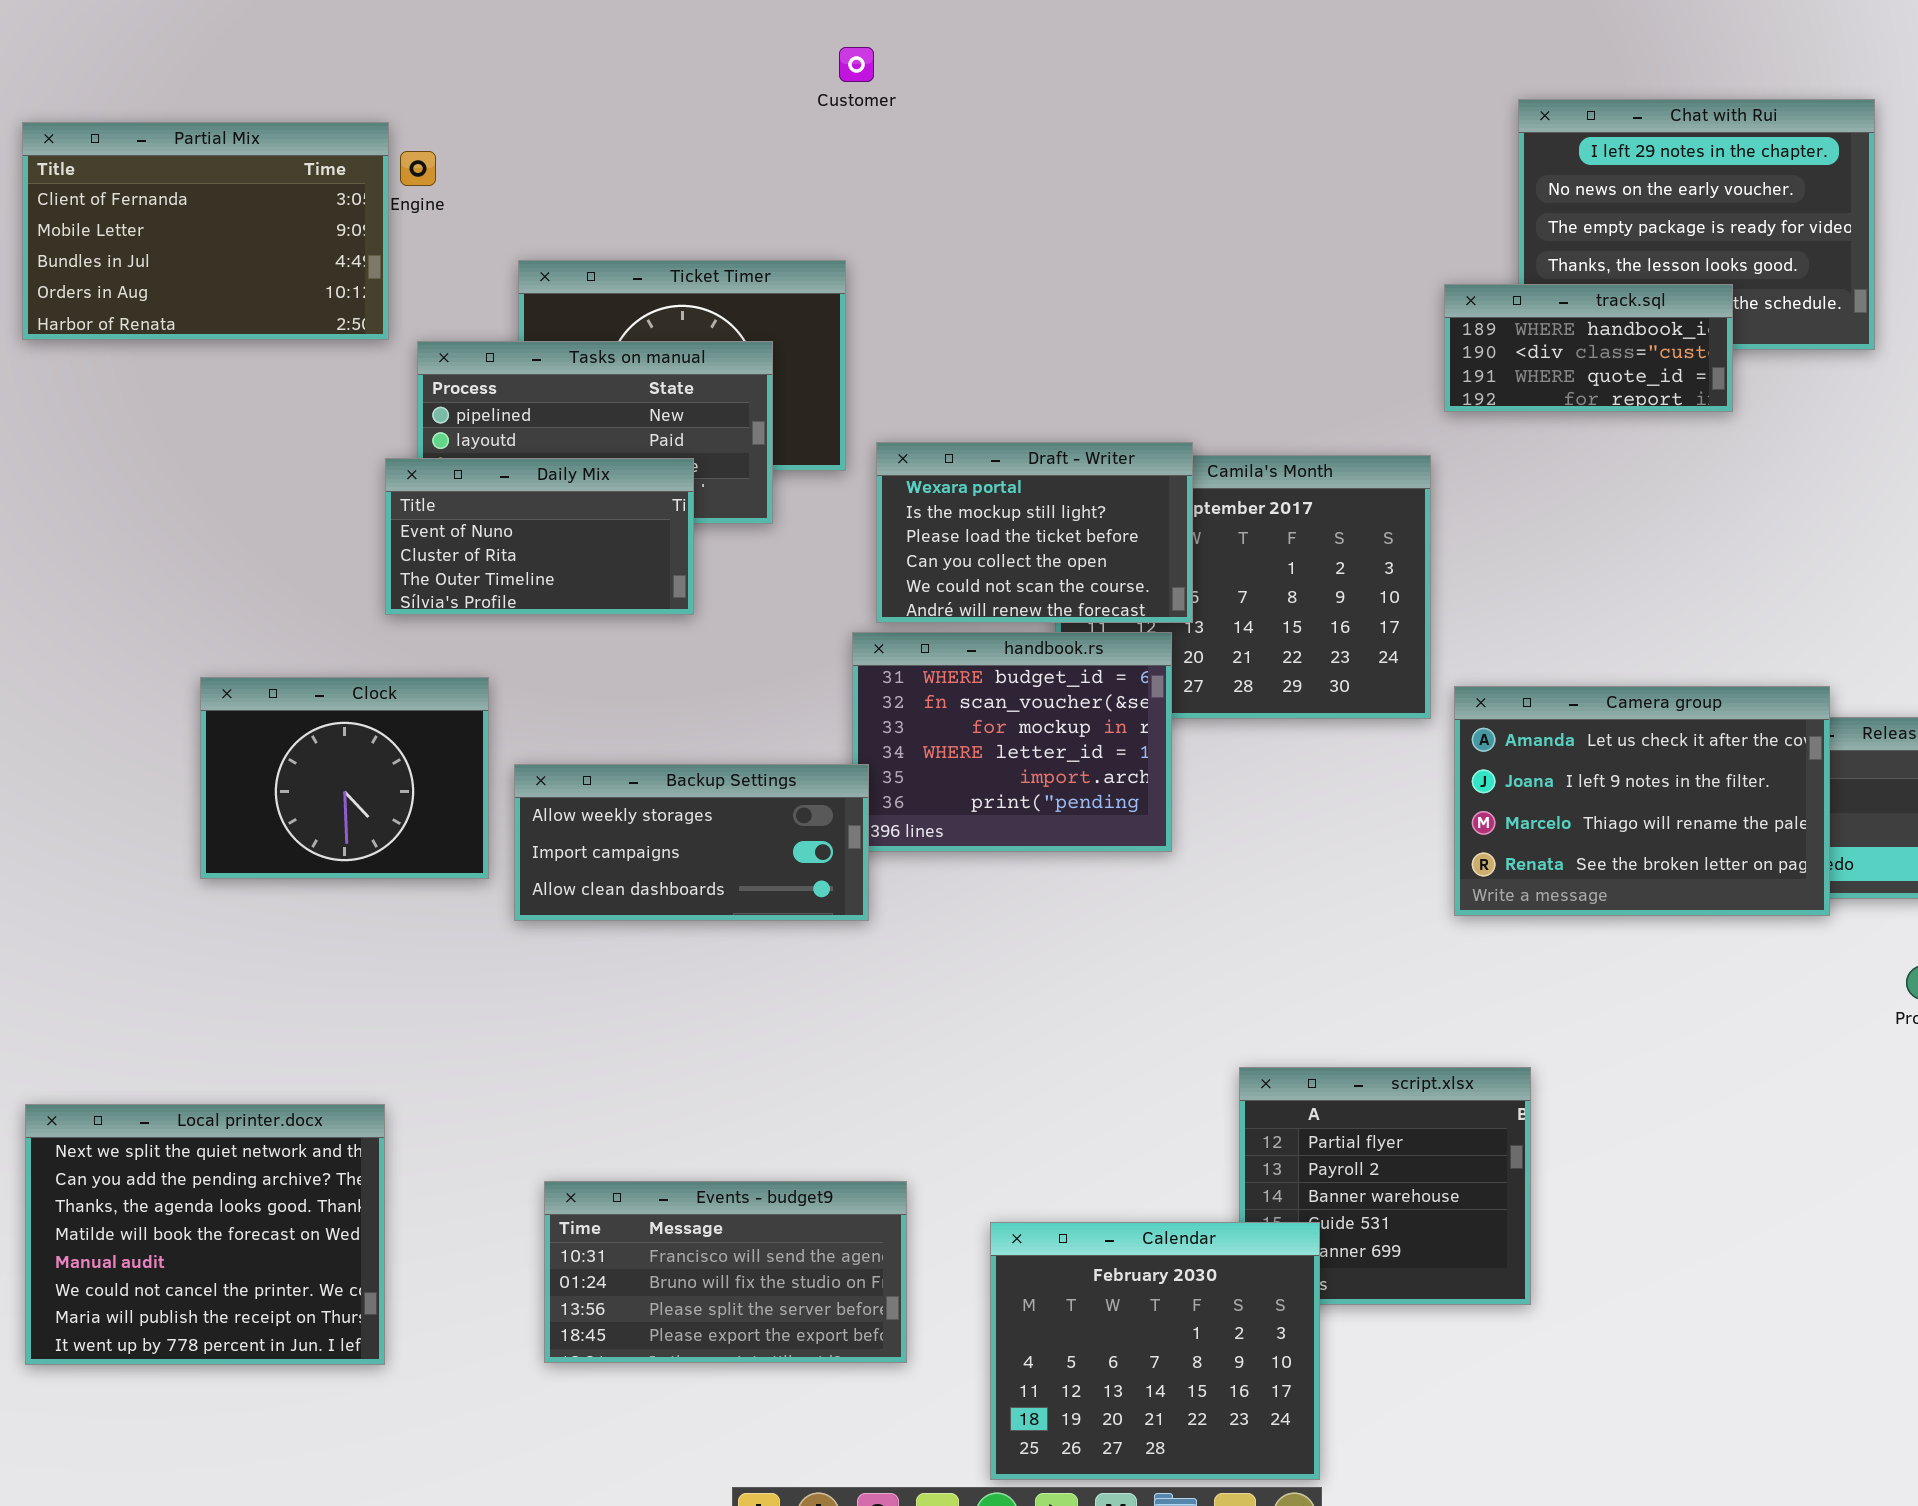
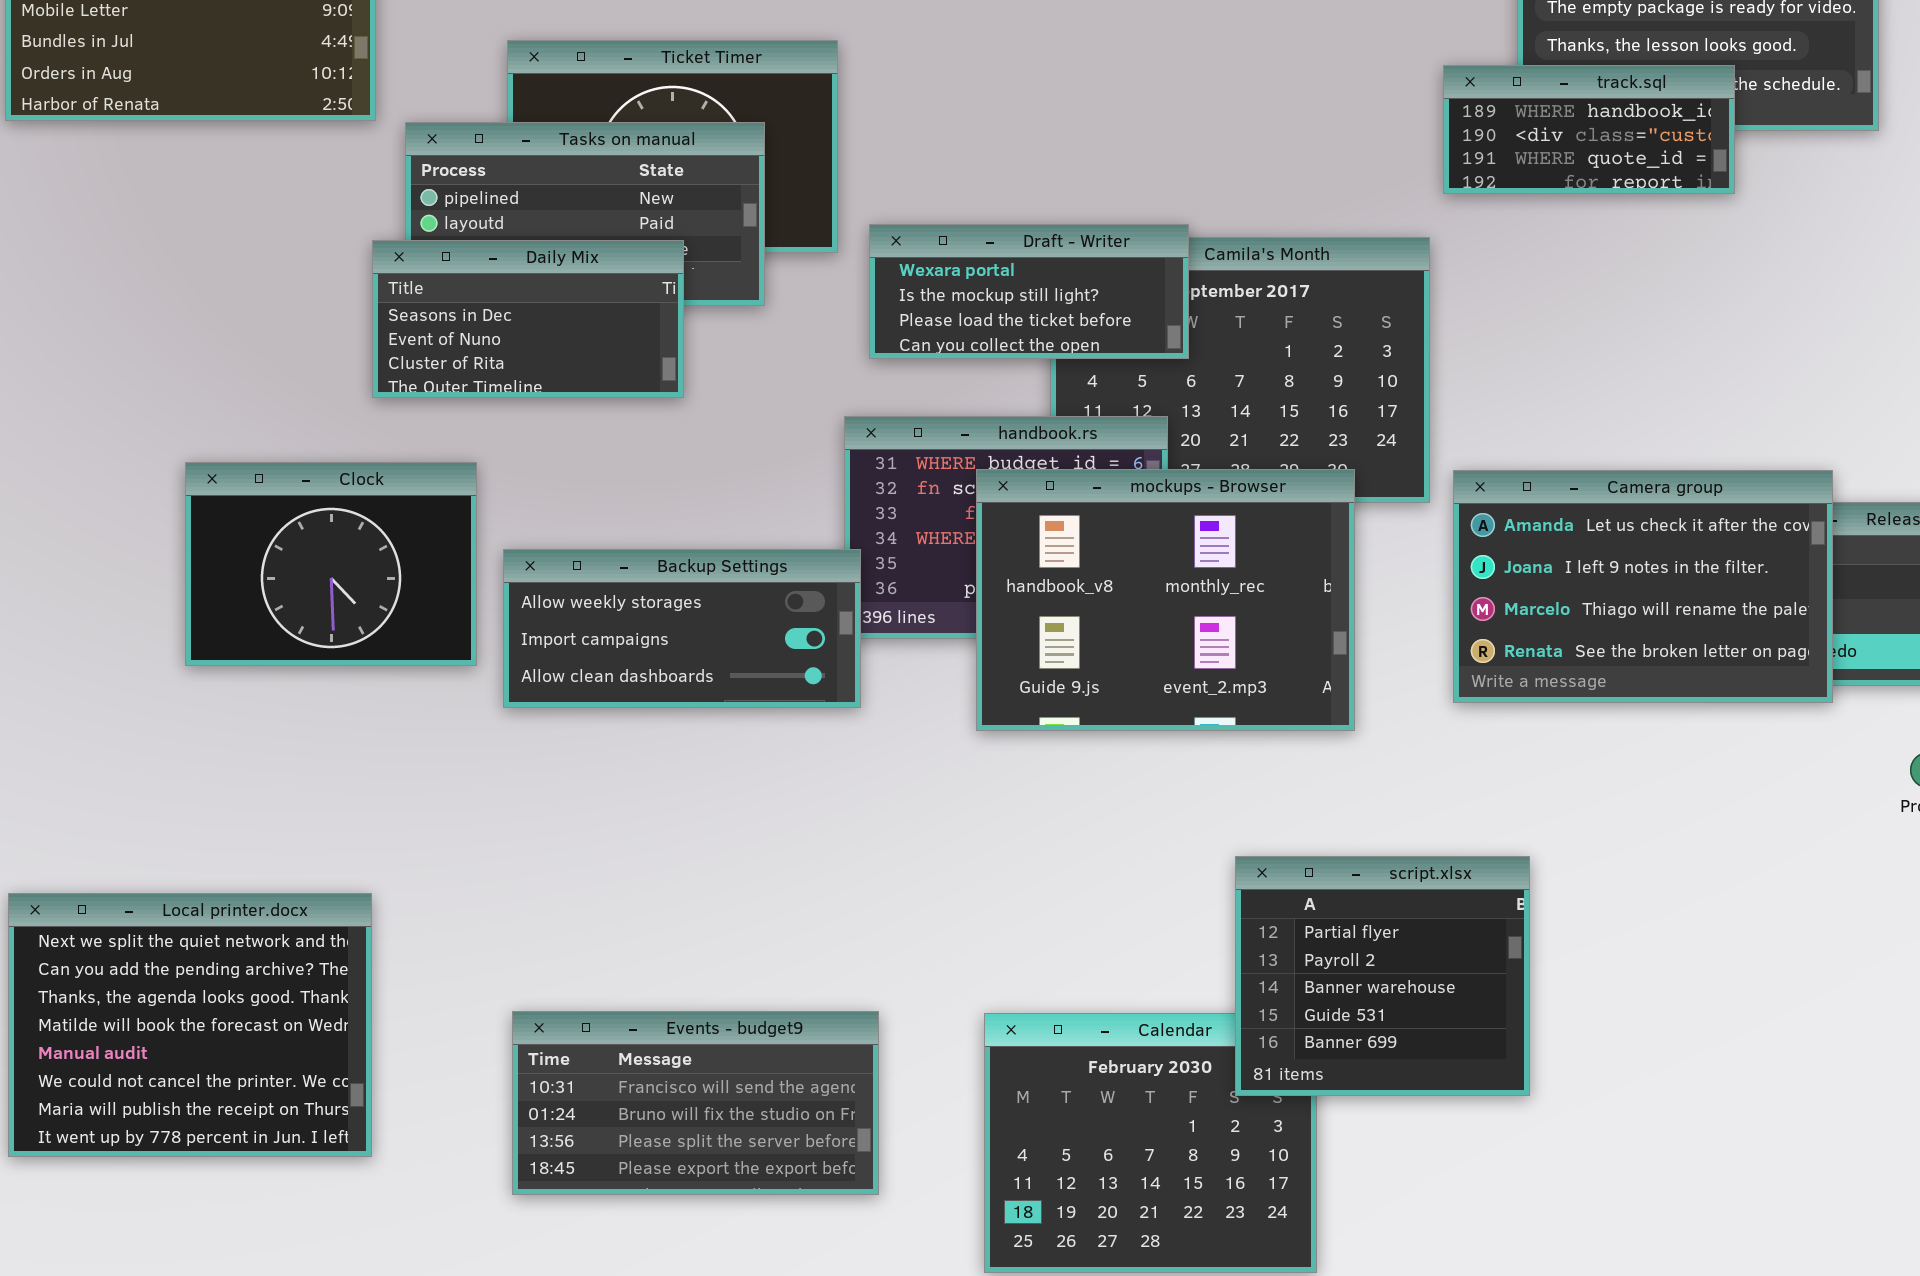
Draft - Writer: [876,442,1193,623] -> [869,224,1189,359], resized
Daily Mix: [385,458,694,615] -> [372,240,684,398], scrolled up 1 row
mockups - Browser: none -> [976,469,1355,731], opened
script.xlsx: [1239,1067,1531,1305] -> [1235,856,1530,1096], raised
Events - budget9: [544,1181,907,1363] -> [512,1011,879,1195], moved

